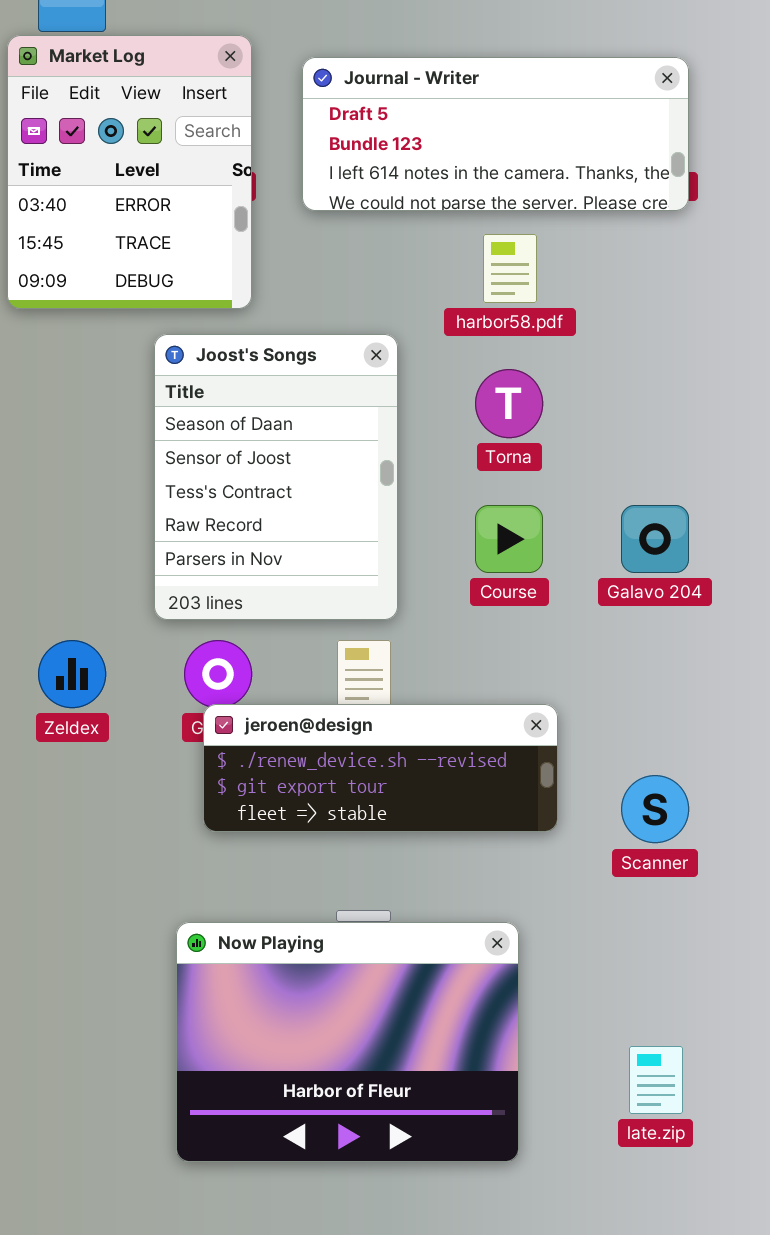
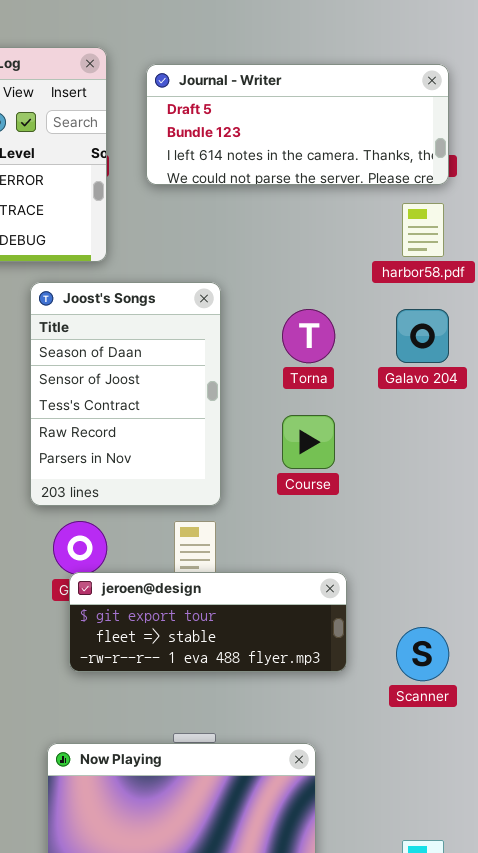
harbor58.pdf: [483,234,537,303] -> [402,203,444,257], moved
Galavo 204: [621,505,689,573] -> [396,309,449,363], moved
jeroen@design: [203,704,558,832] -> [69,572,347,672], scrolled down 1 row

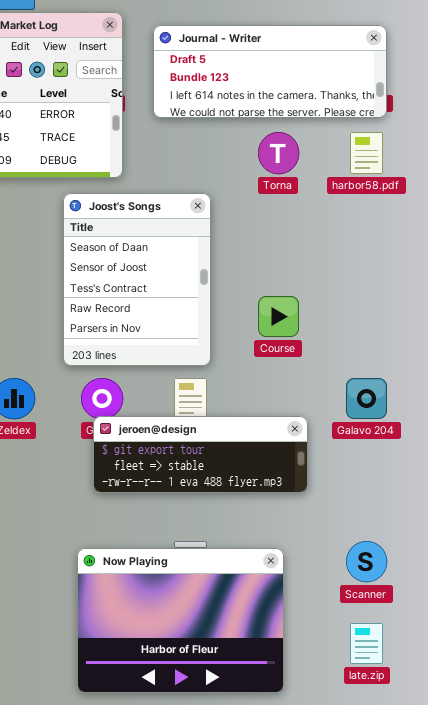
Torna: [282,309,335,363] -> [258,132,299,174], moved
Galavo 204: [396,309,449,363] -> [346,378,387,419], moved
Scanner: [396,627,449,681] -> [346,541,387,582], moved

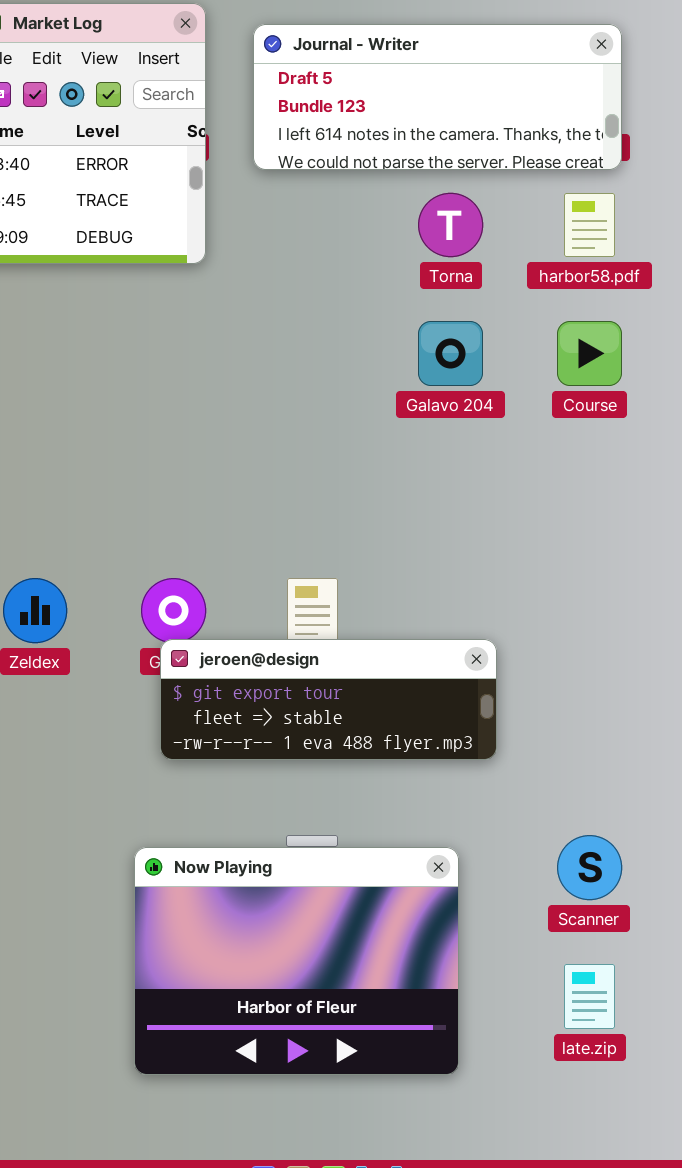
Joost's Songs: [63,193,211,366] -> none, closed
Course: [258,296,299,337] -> [557,321,622,386], moved
Galavo 204: [346,378,387,419] -> [418,321,483,386], moved

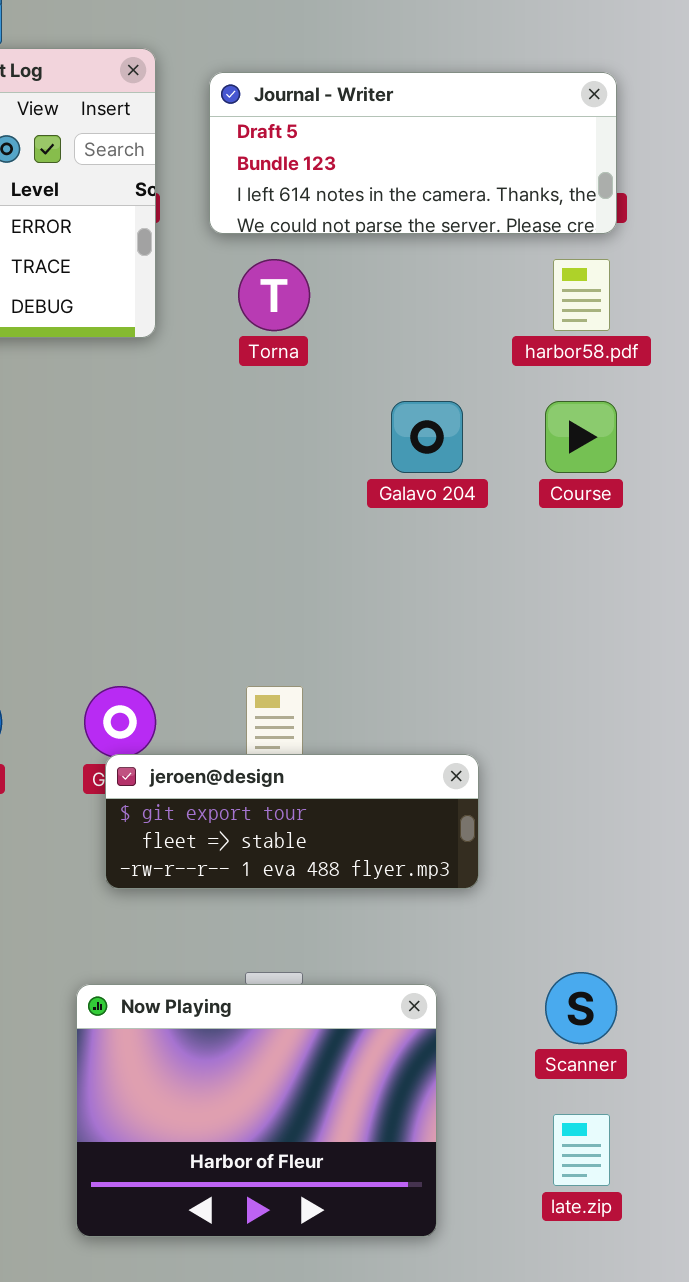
Torna: [418,193,483,257] -> [238,259,310,331], moved

